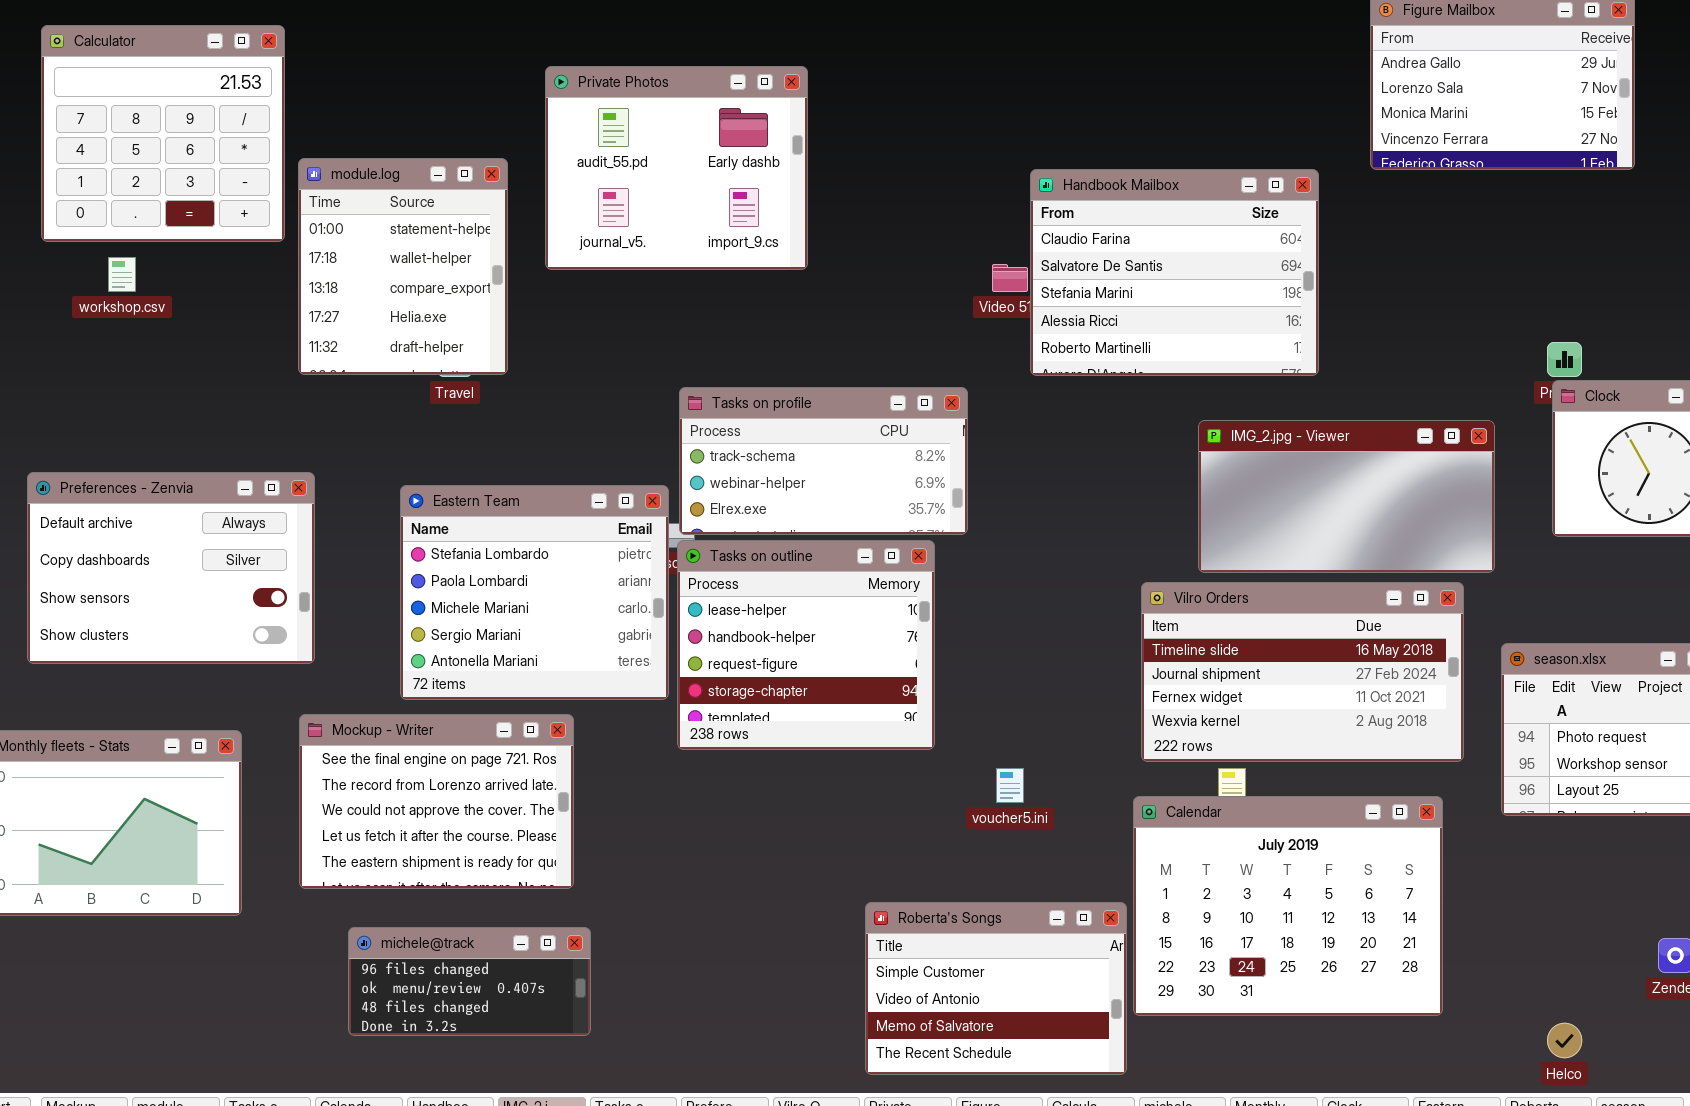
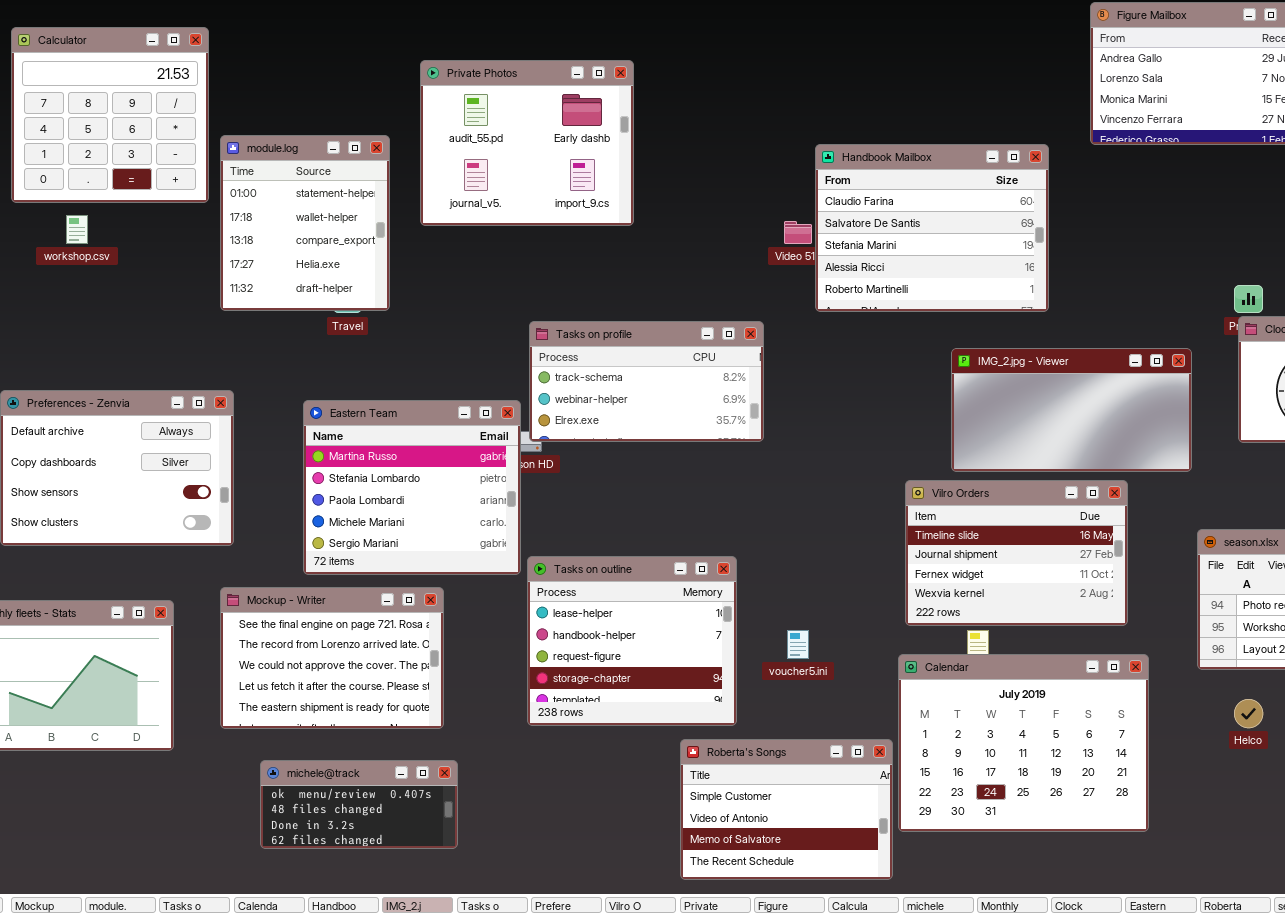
Eastern Team: [400,485,669,700] -> [303,400,521,575], scrolled up 1 row
Tasks on outline: [677,540,935,750] -> [527,556,737,726], moved
Vilro Orders: [1141,582,1464,762] -> [905,480,1128,626], resized
michele@track: [348,927,591,1036] -> [260,760,458,849], scrolled down 1 row
Helco: [1547,1023,1582,1058] -> [1234,699,1263,728], moved

